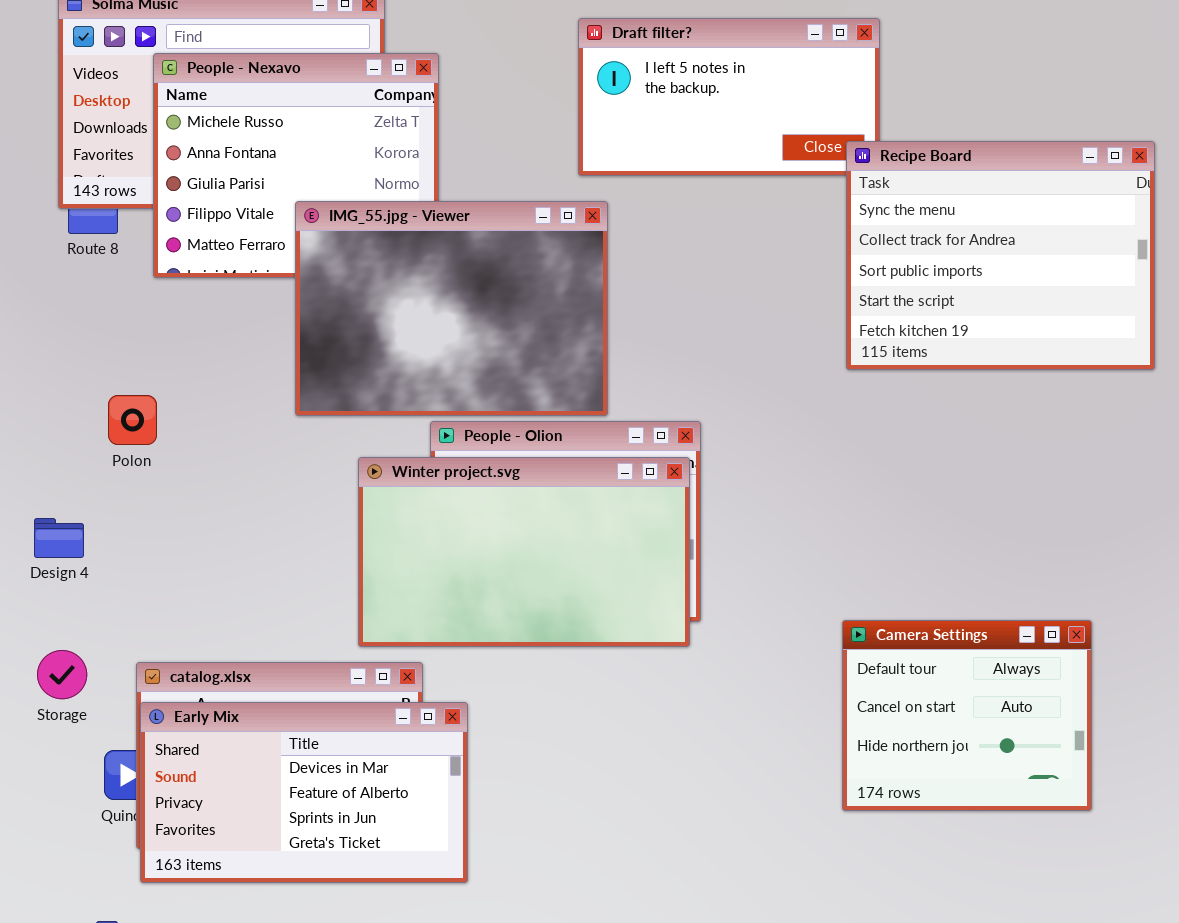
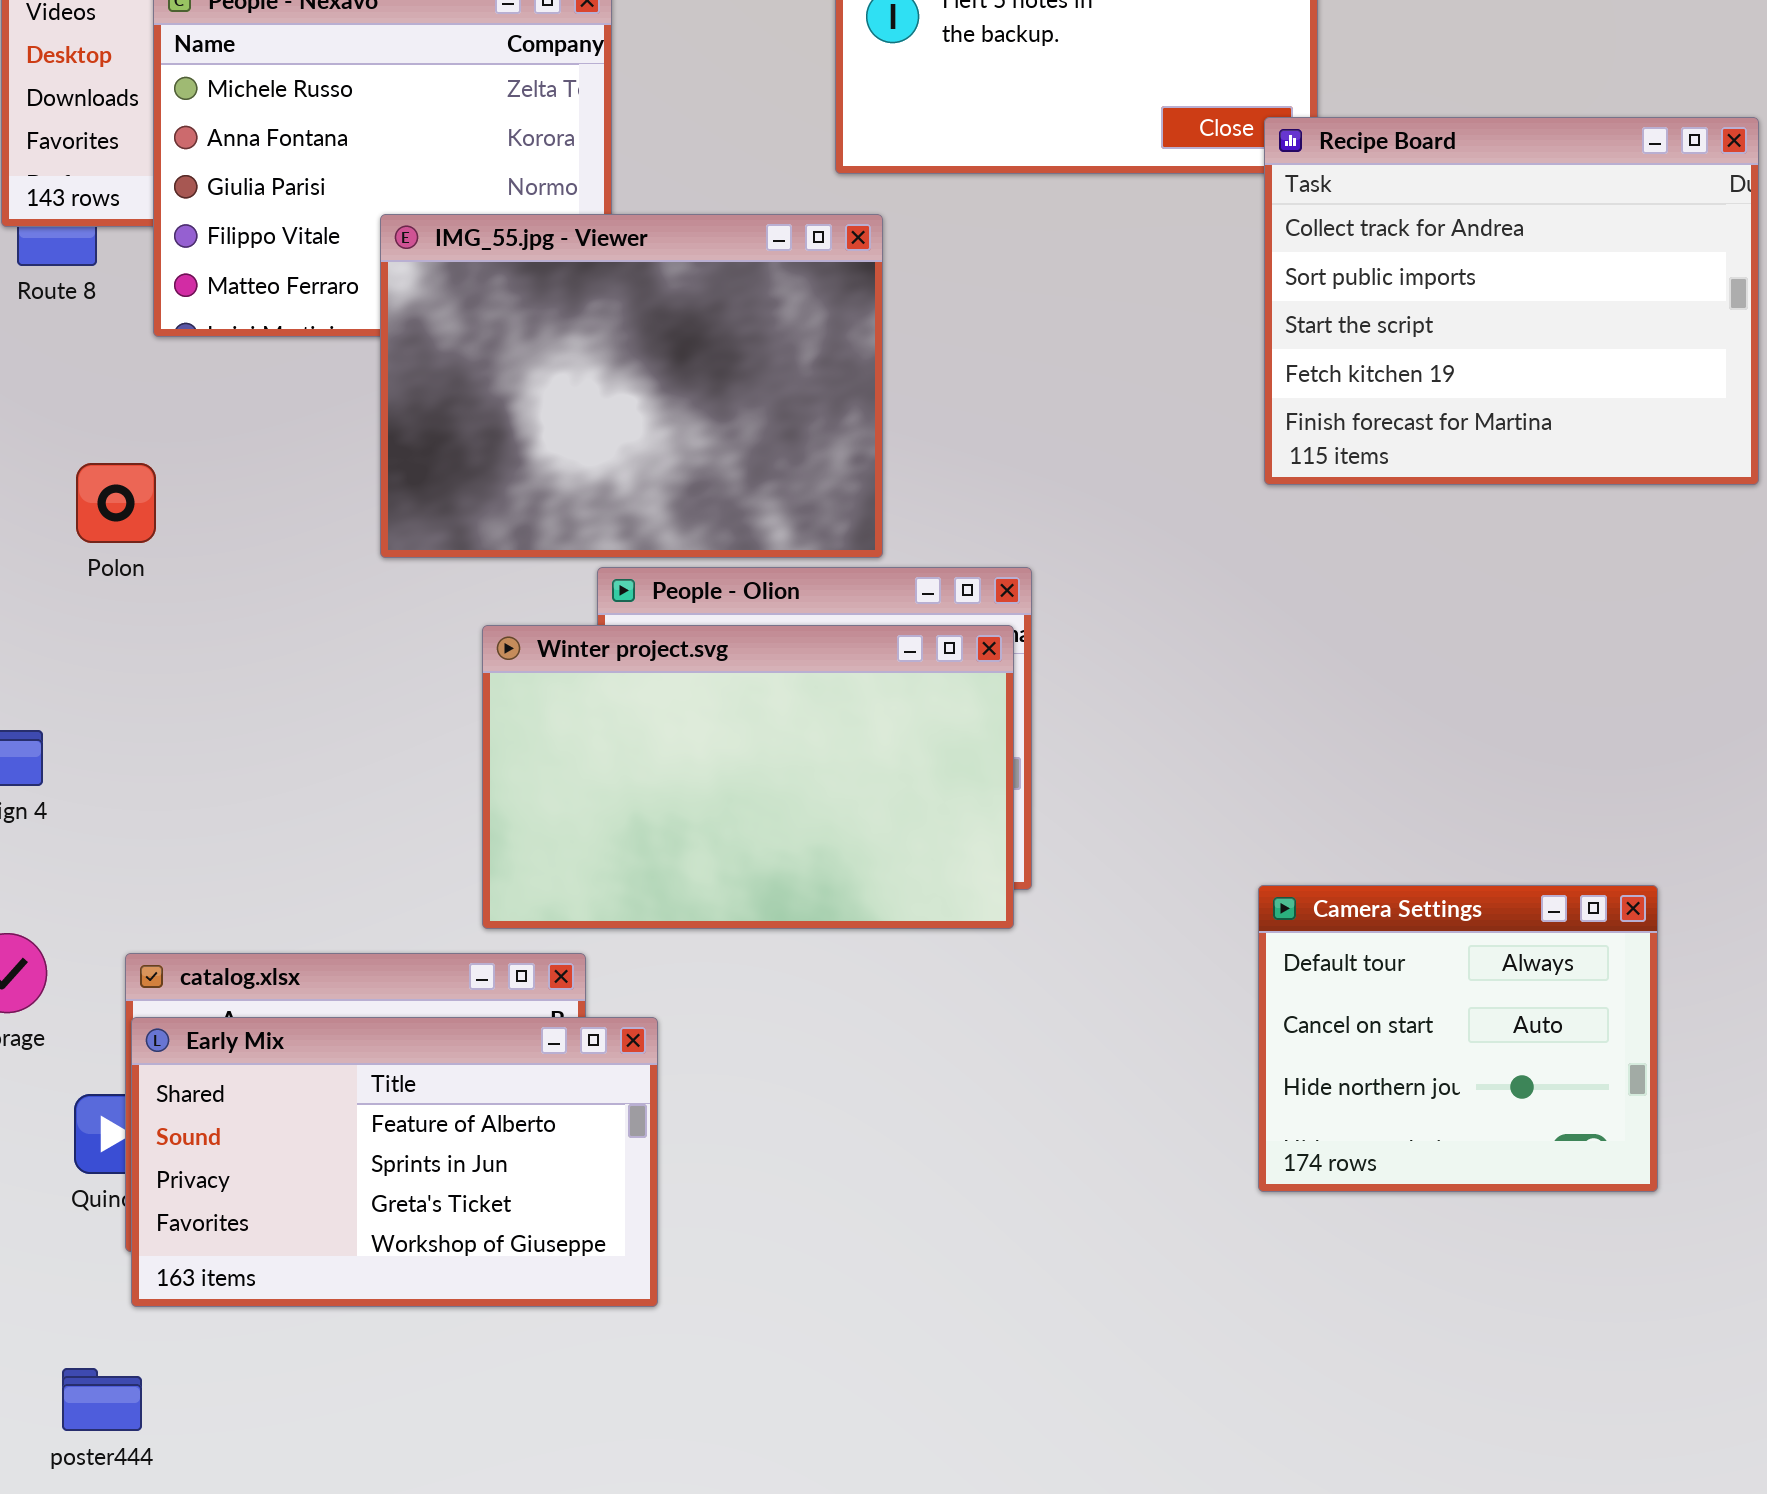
Recipe Board: [846,141,1155,370] -> [1264,117,1759,485], scrolled down 1 row
Polon: [108,395,157,445] -> [76,463,156,543], moved
Early Mix: [140,702,468,883] -> [131,1017,658,1307], scrolled down 1 row

